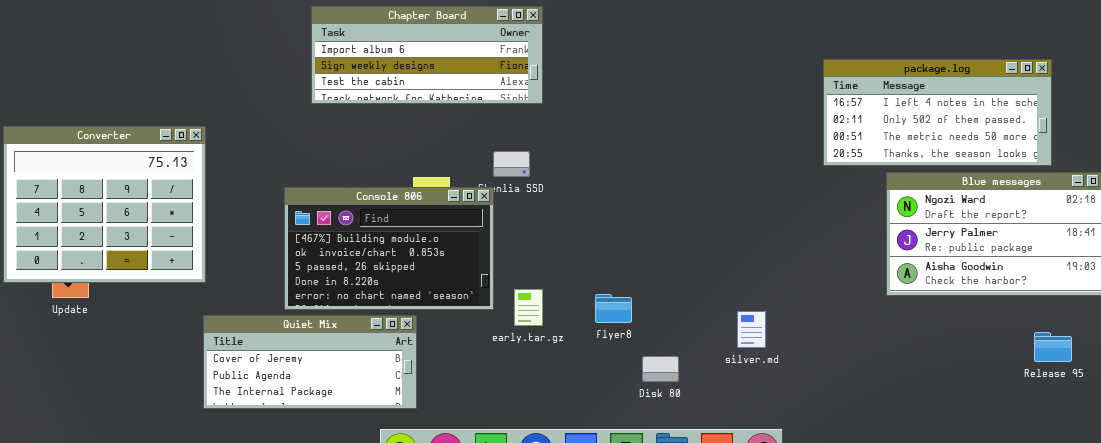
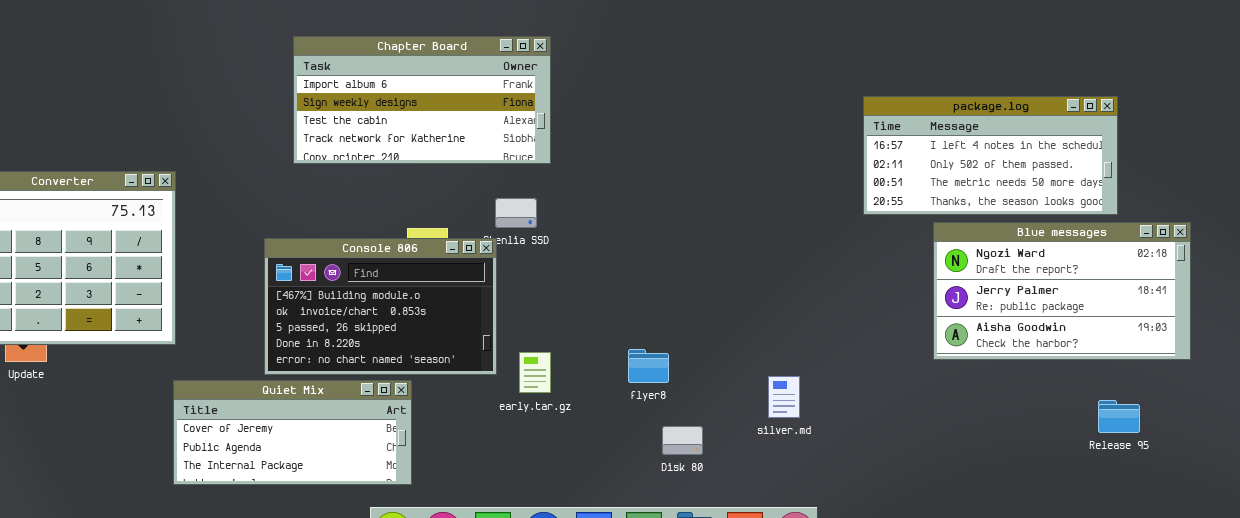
Chapter Board: [311,6,543,104] -> [293,36,551,164], resized
flyer8: [595,294,632,323] -> [628,349,669,383], moved

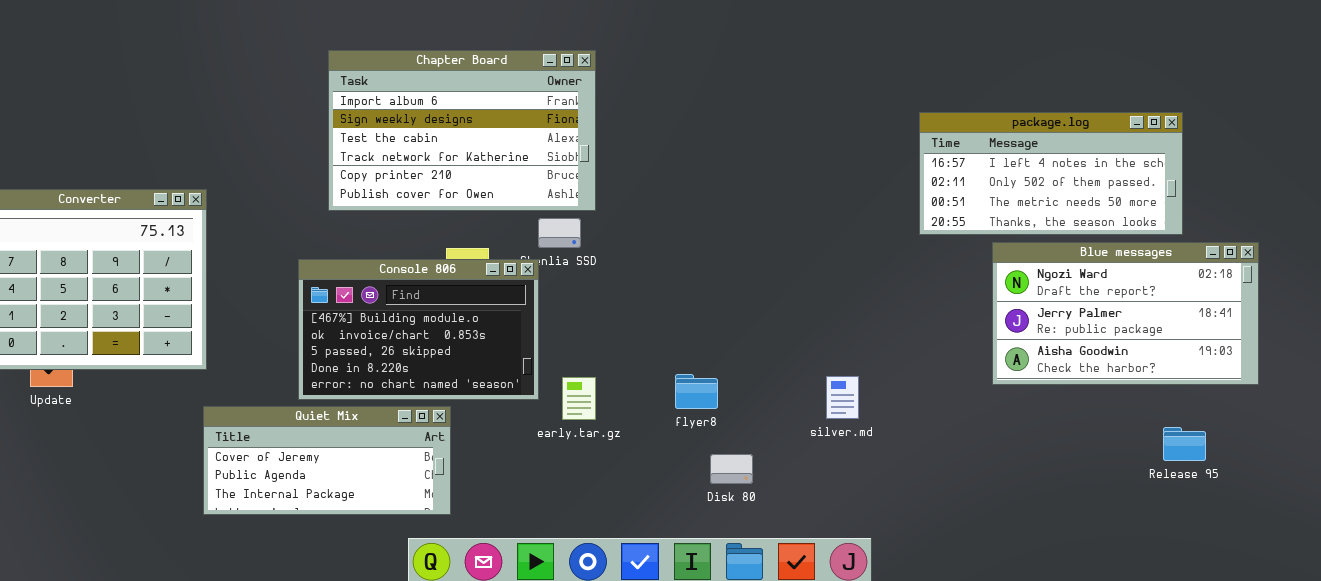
Chapter Board: [293,36,551,164] -> [328,50,596,211], resized
silver.md: [768,376,800,418] -> [826,376,859,419], moved

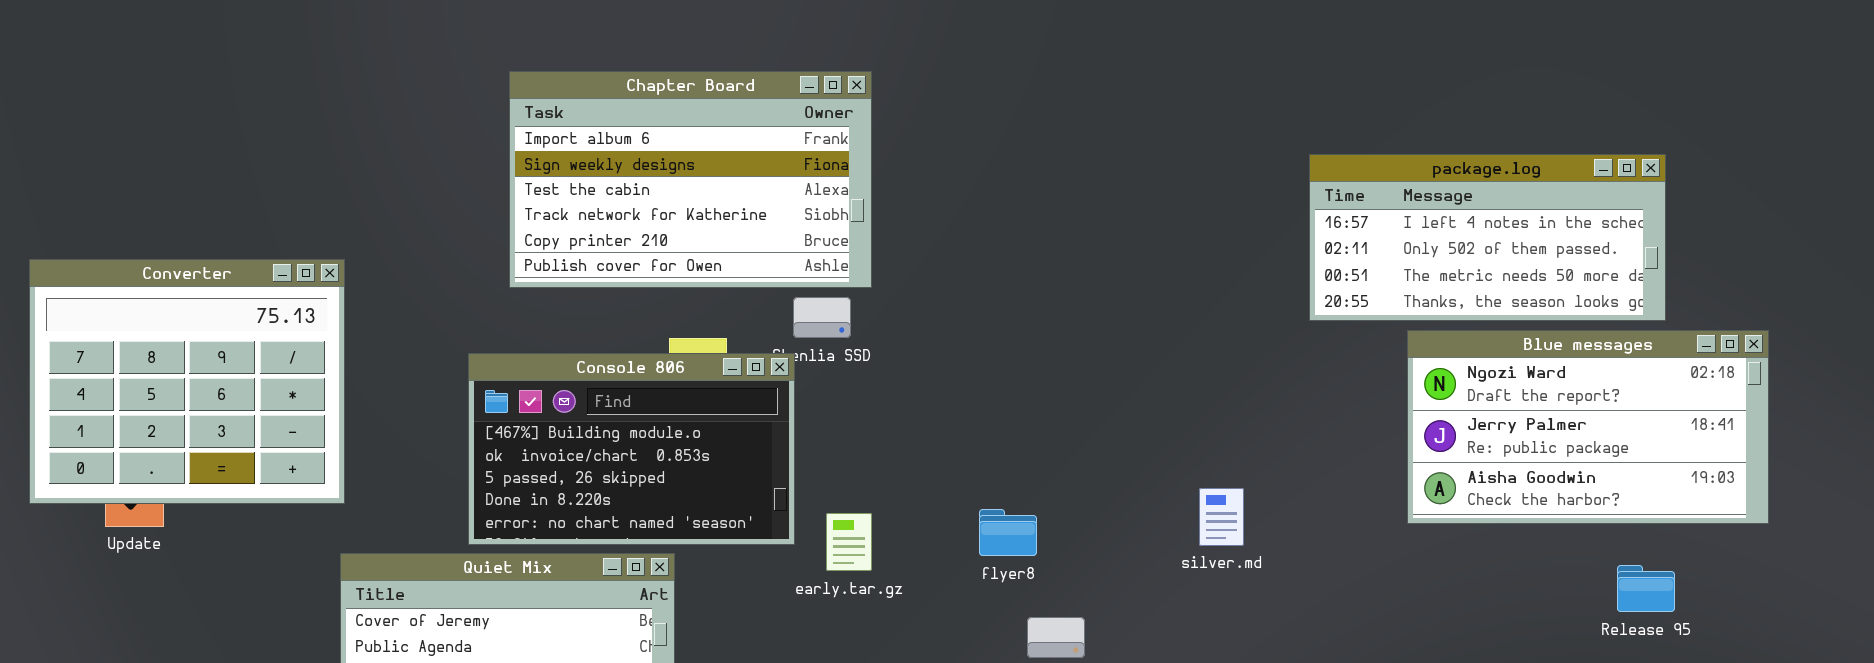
silver.md: [826,376,859,419] -> [1199,488,1244,546], moved
Release 95: [1163,427,1206,461] -> [1617,565,1675,612], moved

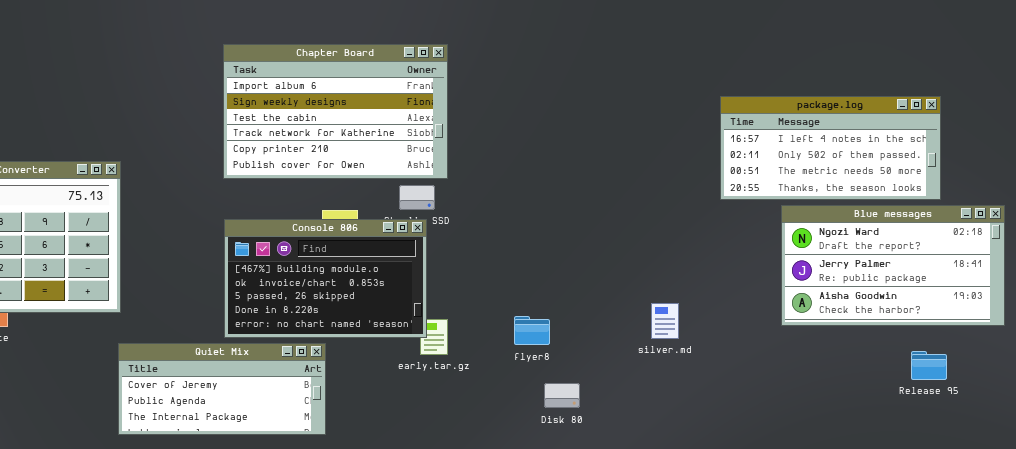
Console 806: [468,353,795,545] -> [224,219,427,338], moved

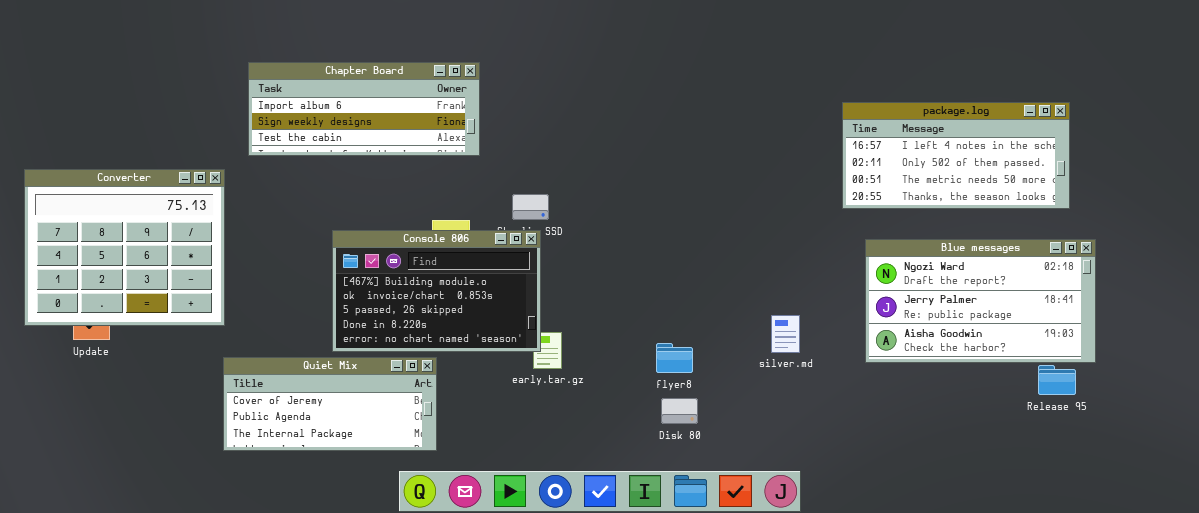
Chapter Board: [223,44,448,179] -> [248,62,480,156], moved, resized
Blue messages: [781,205,1005,326] -> [865,239,1096,363], moved
flyer8: [514,316,550,345] -> [656,343,693,373], moved

